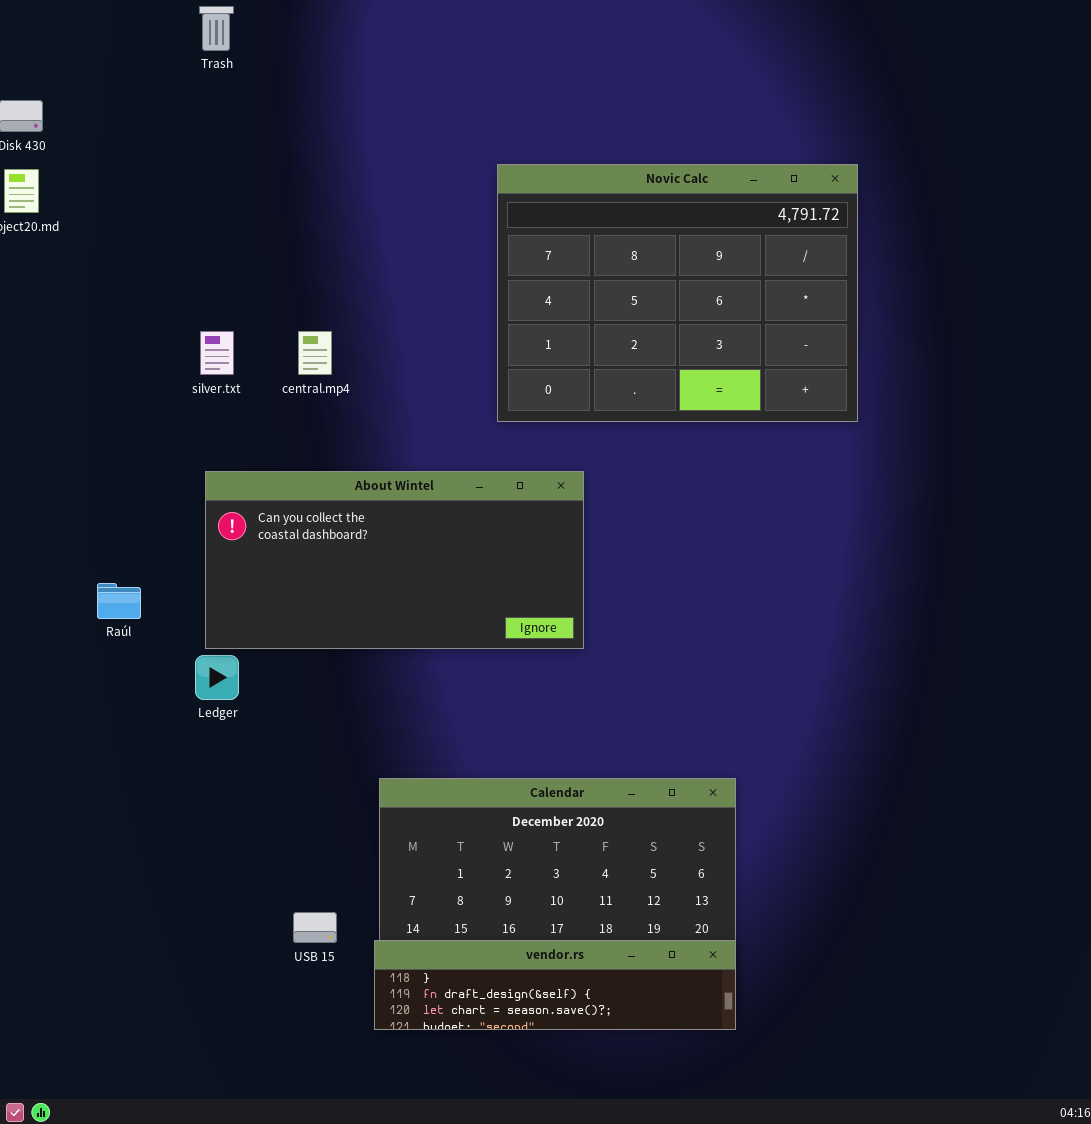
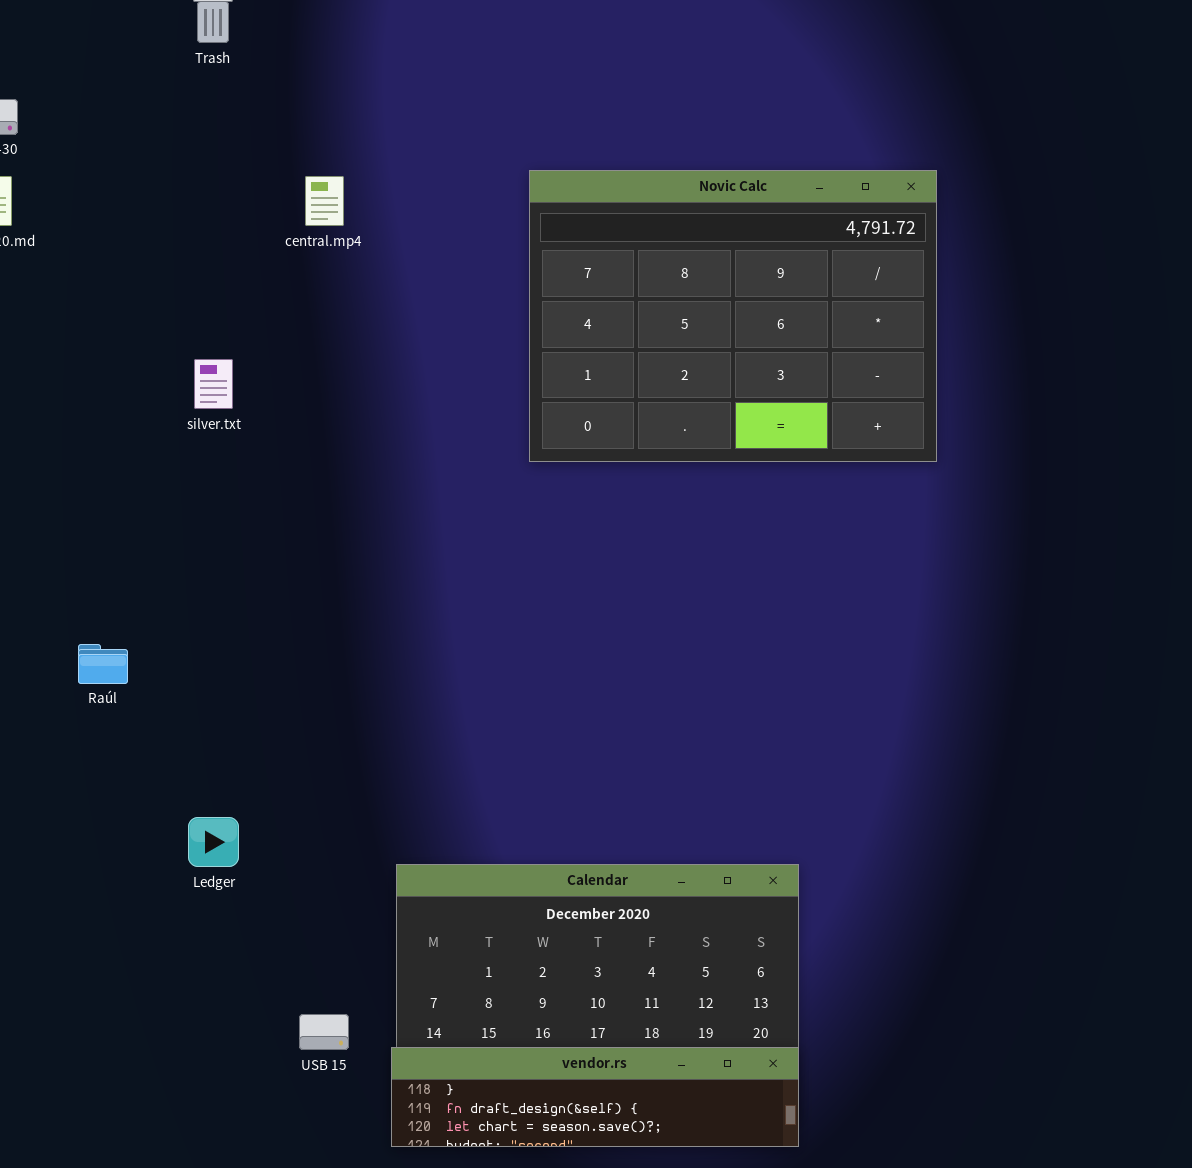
central.mp4: [298,331,332,375] -> [305,176,344,226], moved
About Wintel: [205,471,584,649] -> none, closed
Ledger: [195,655,239,700] -> [188,817,239,867], moved

